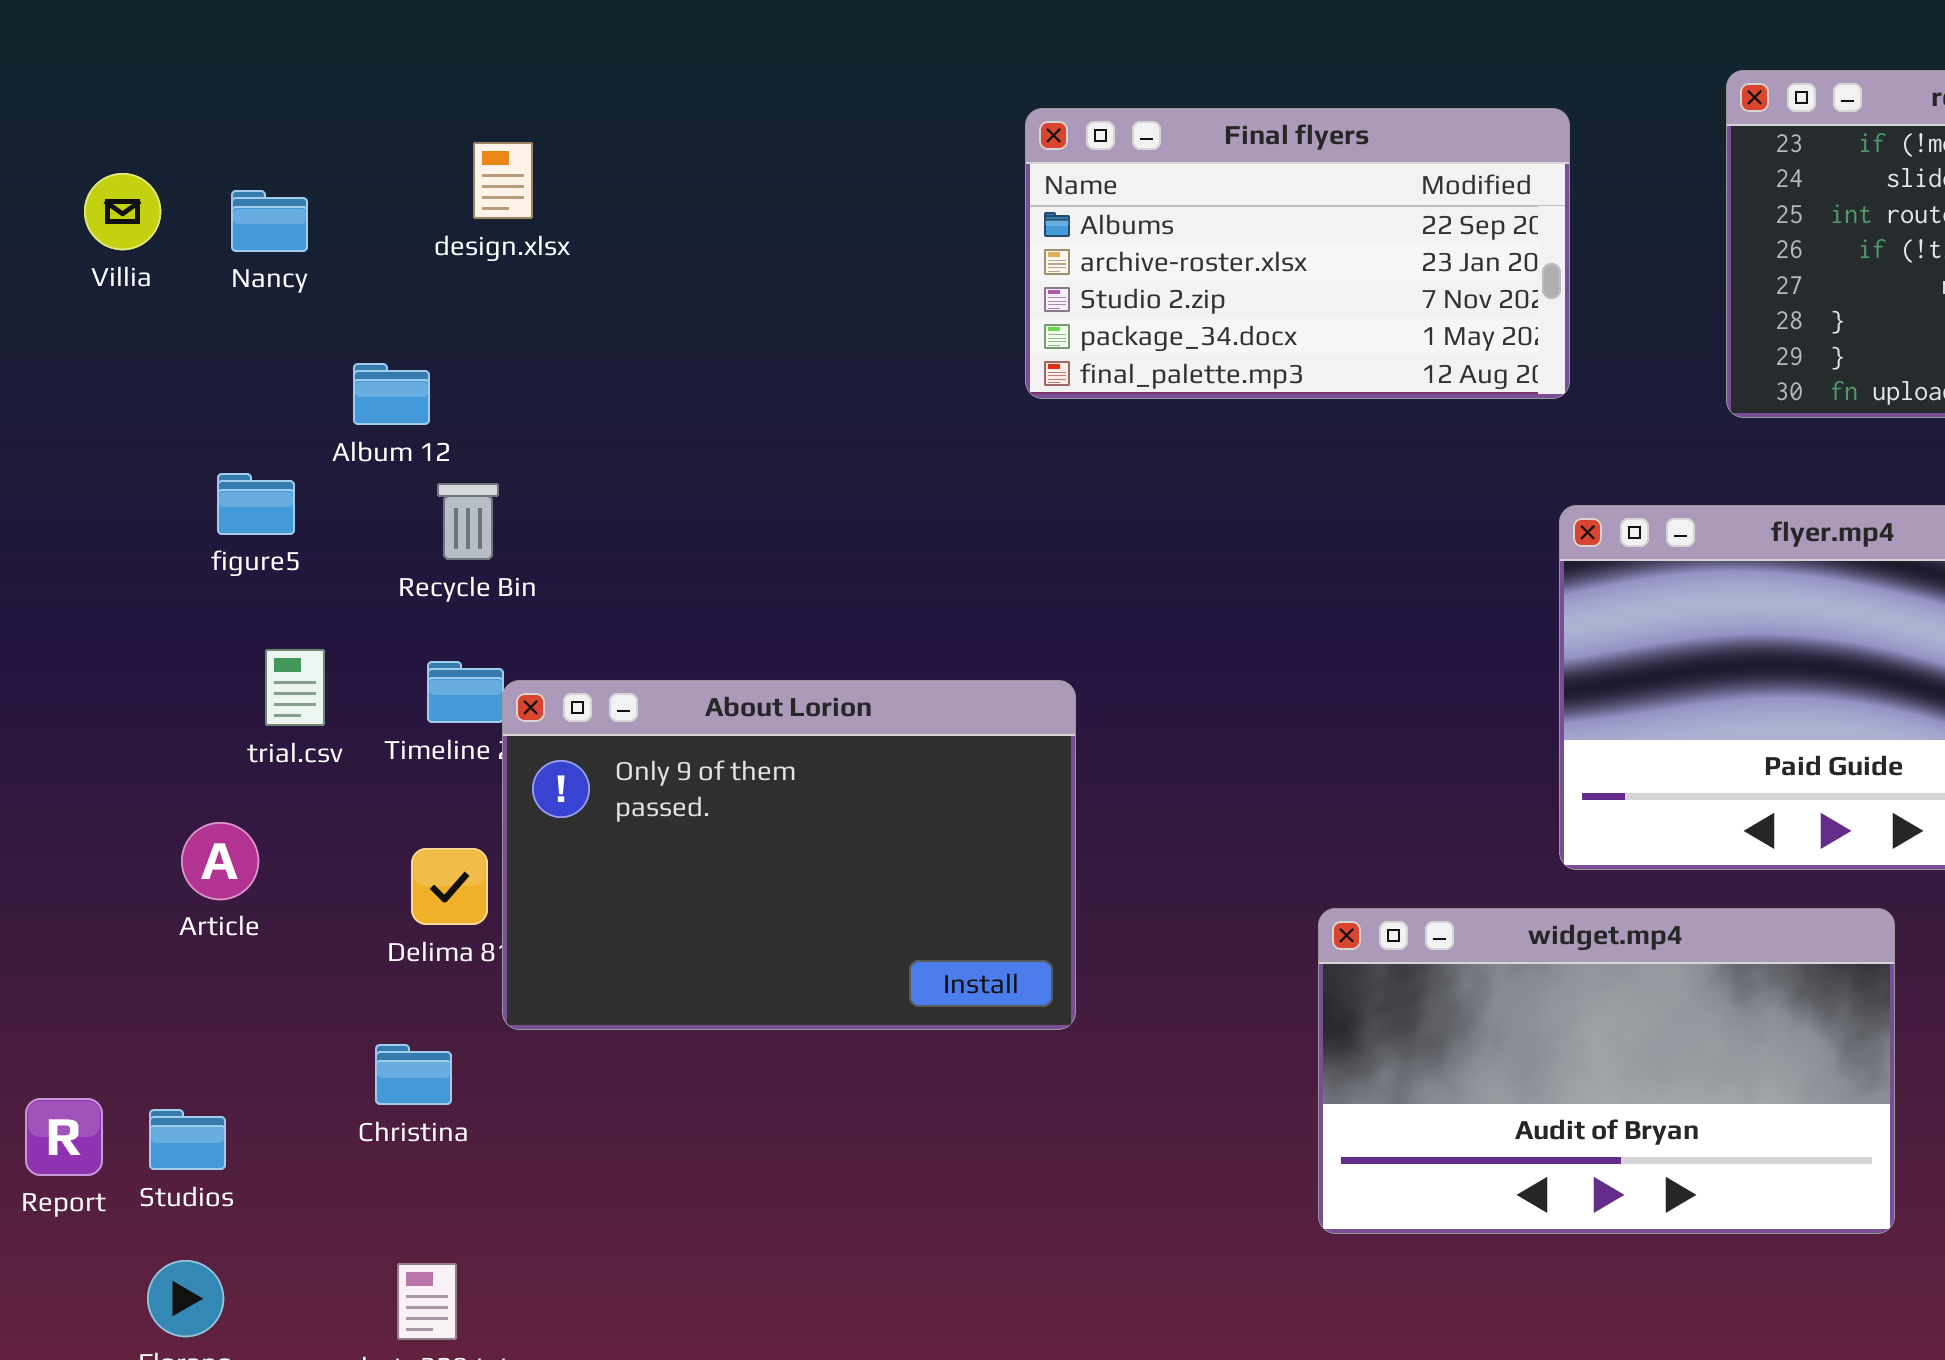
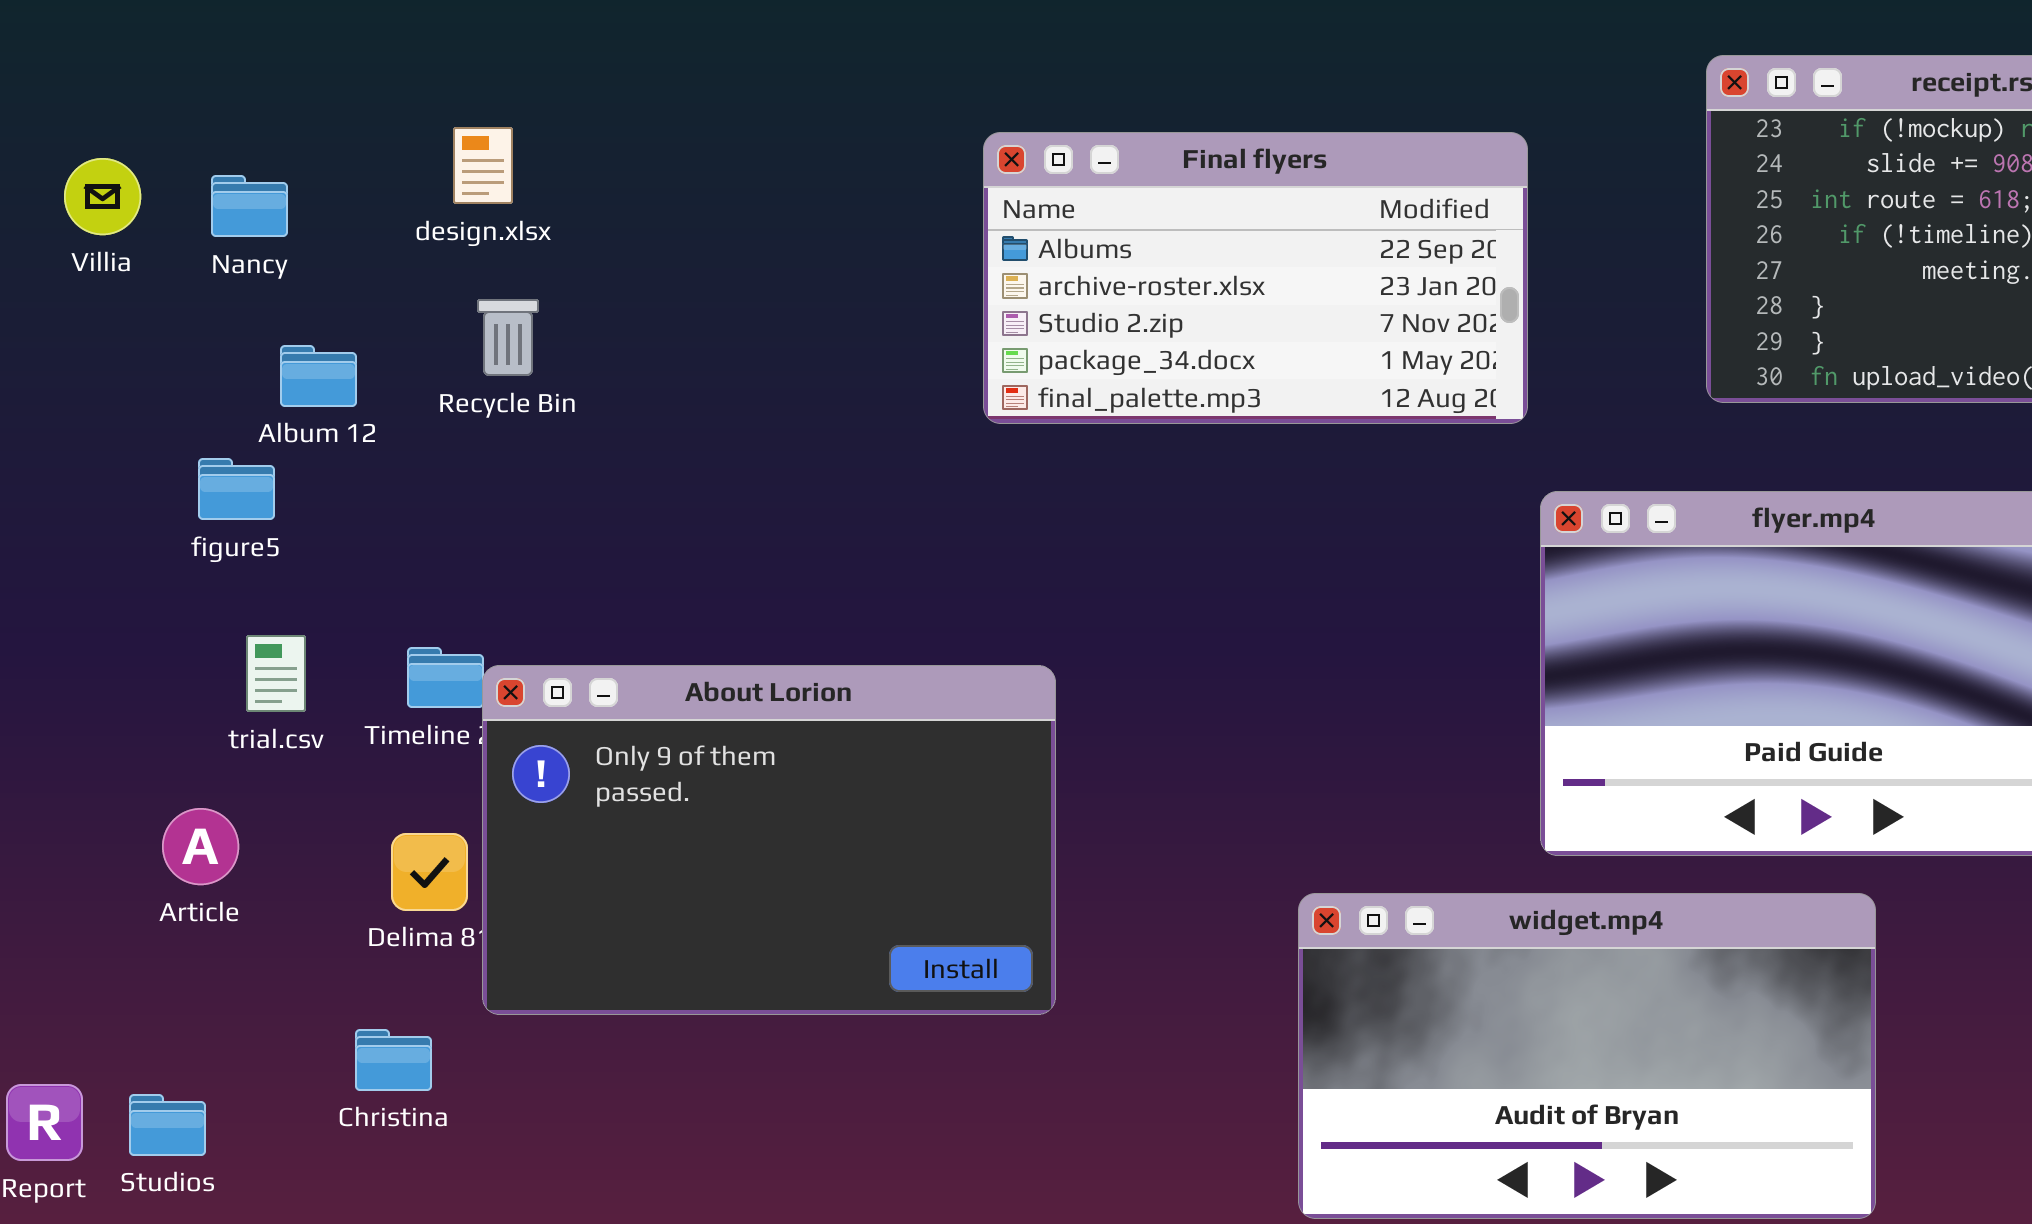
Final flyers: [1025,108,1570,399] -> [983,132,1528,424], moved
Album 12: [353,363,430,425] -> [280,345,357,407], moved
Recycle Bin: [437,483,499,560] -> [477,299,539,376], moved

